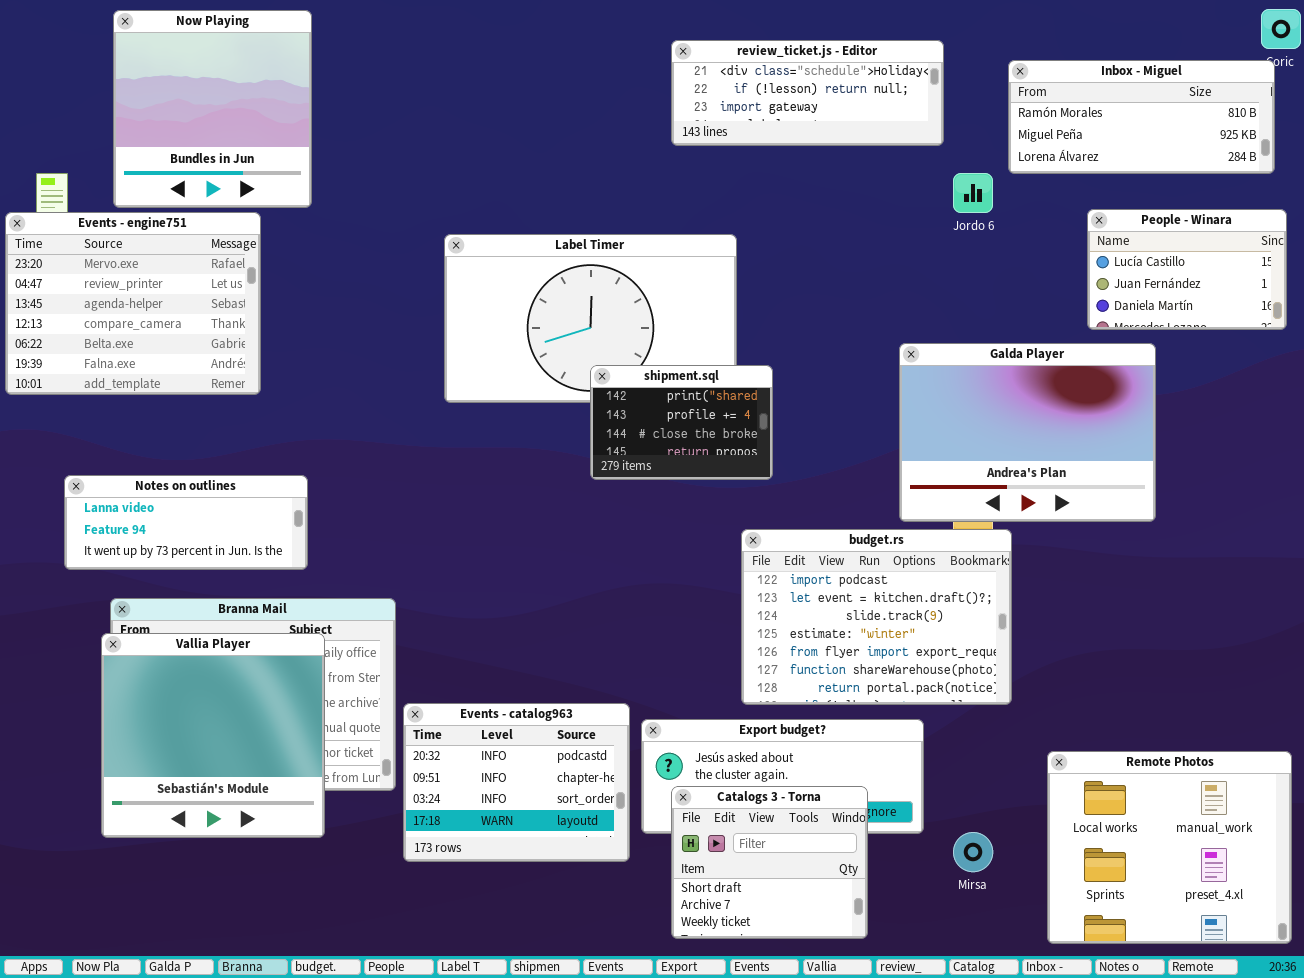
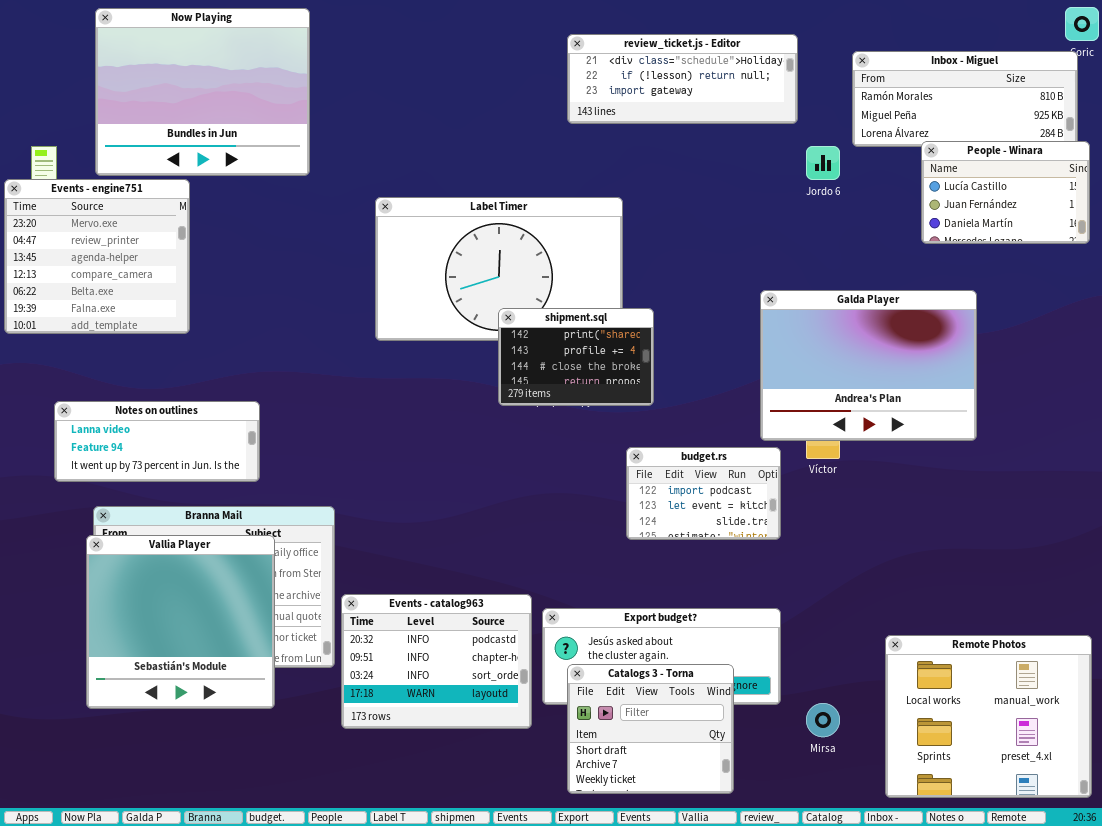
Now Playing: [113,10,312,208] -> [95,8,310,176], resized
People - Winara: [1087,209,1287,330] -> [921,141,1090,244], moved
Events - engine751: [5,212,261,395] -> [4,179,190,334], resized
budget.rs: [741,529,1012,705] -> [626,447,781,540], resized

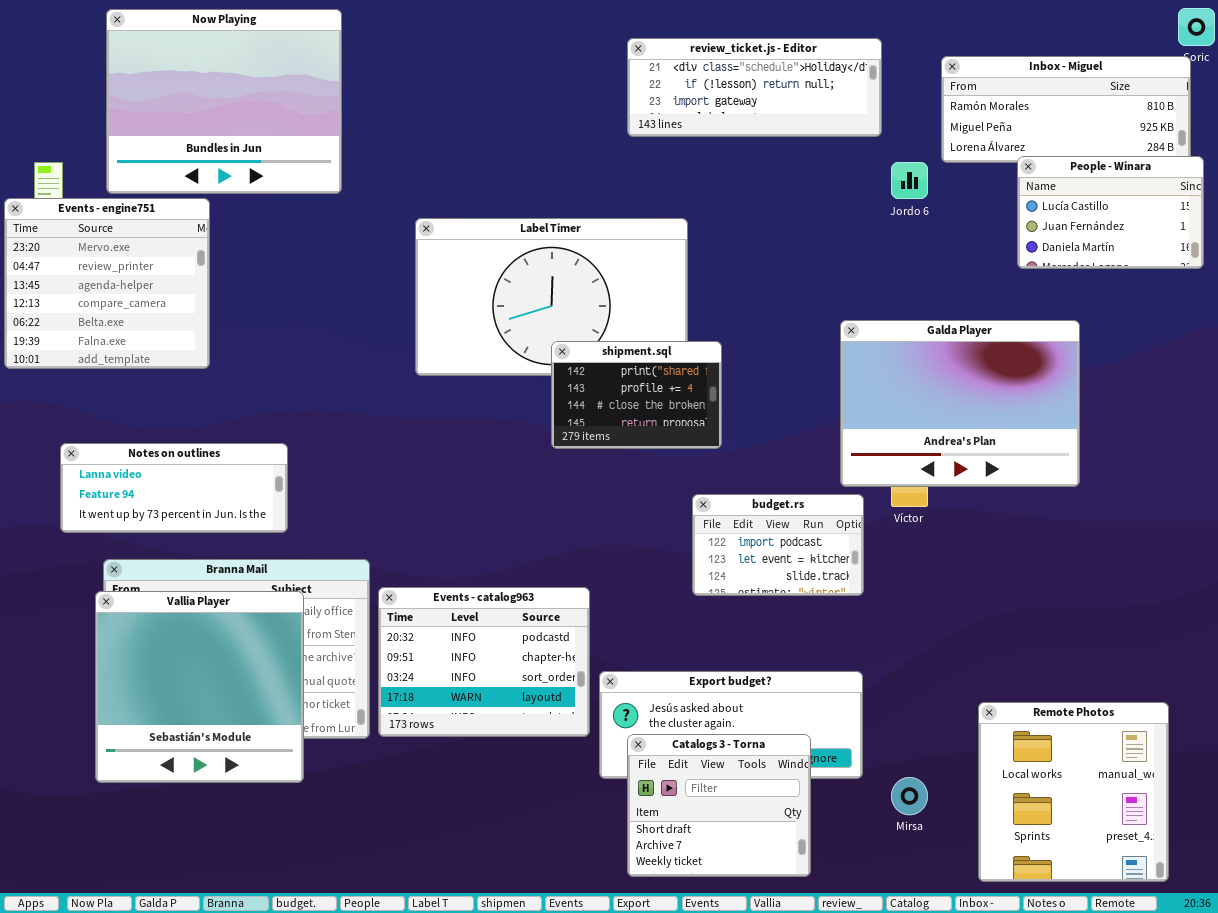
Events - catalog963: [341,594,532,729] -> [378,587,590,737], moved
Remote Photos: [885,635,1092,798] -> [978,702,1169,882], resized

